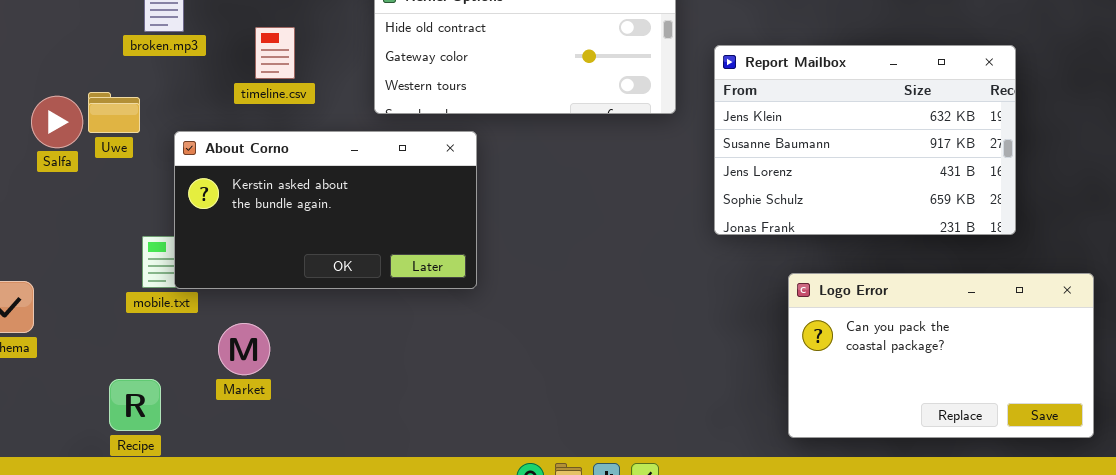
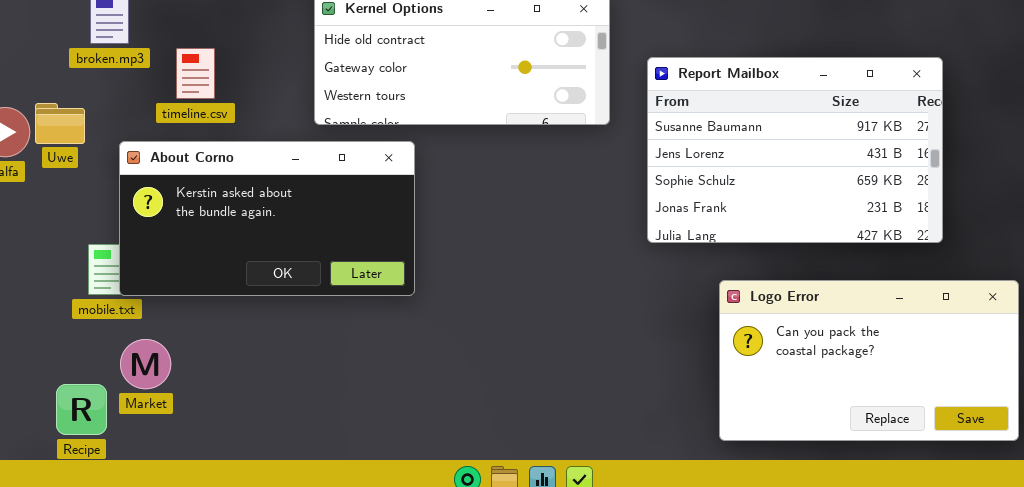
timeline.csv: [255,27,295,79] -> [176,48,215,99], moved
Report Mailbox: [714,45,1016,235] -> [647,57,943,243], scrolled down 1 row
Market: [218,323,270,375] -> [120,339,171,389], moved

